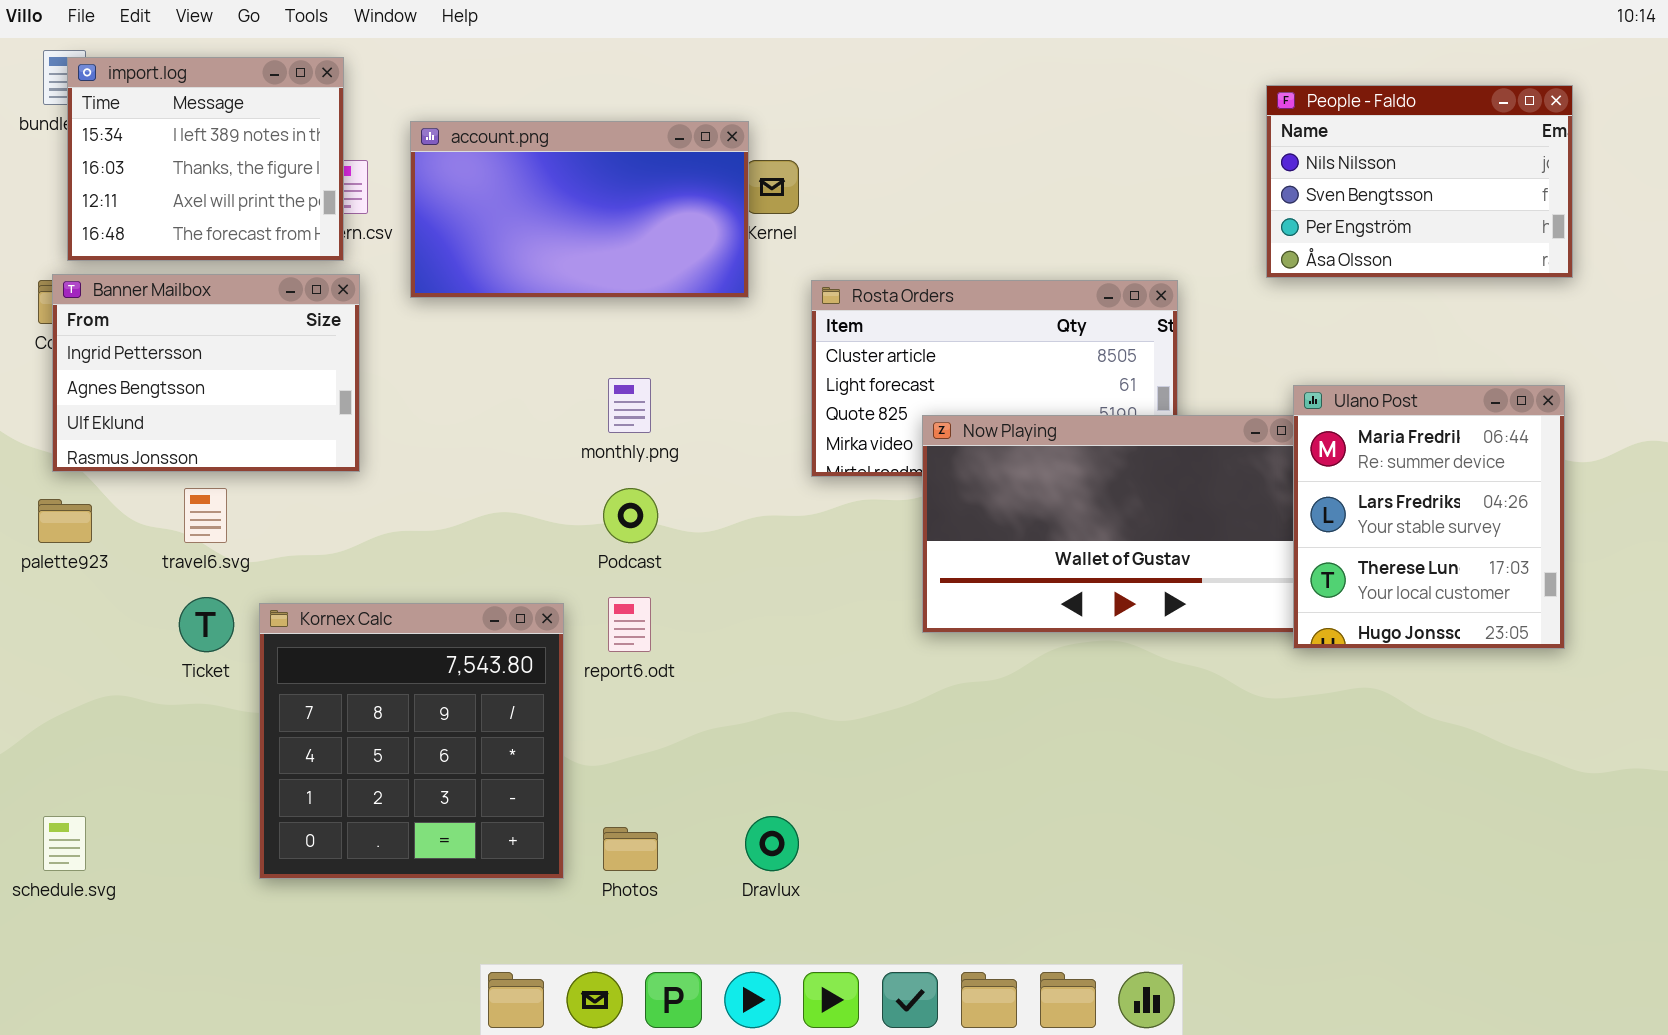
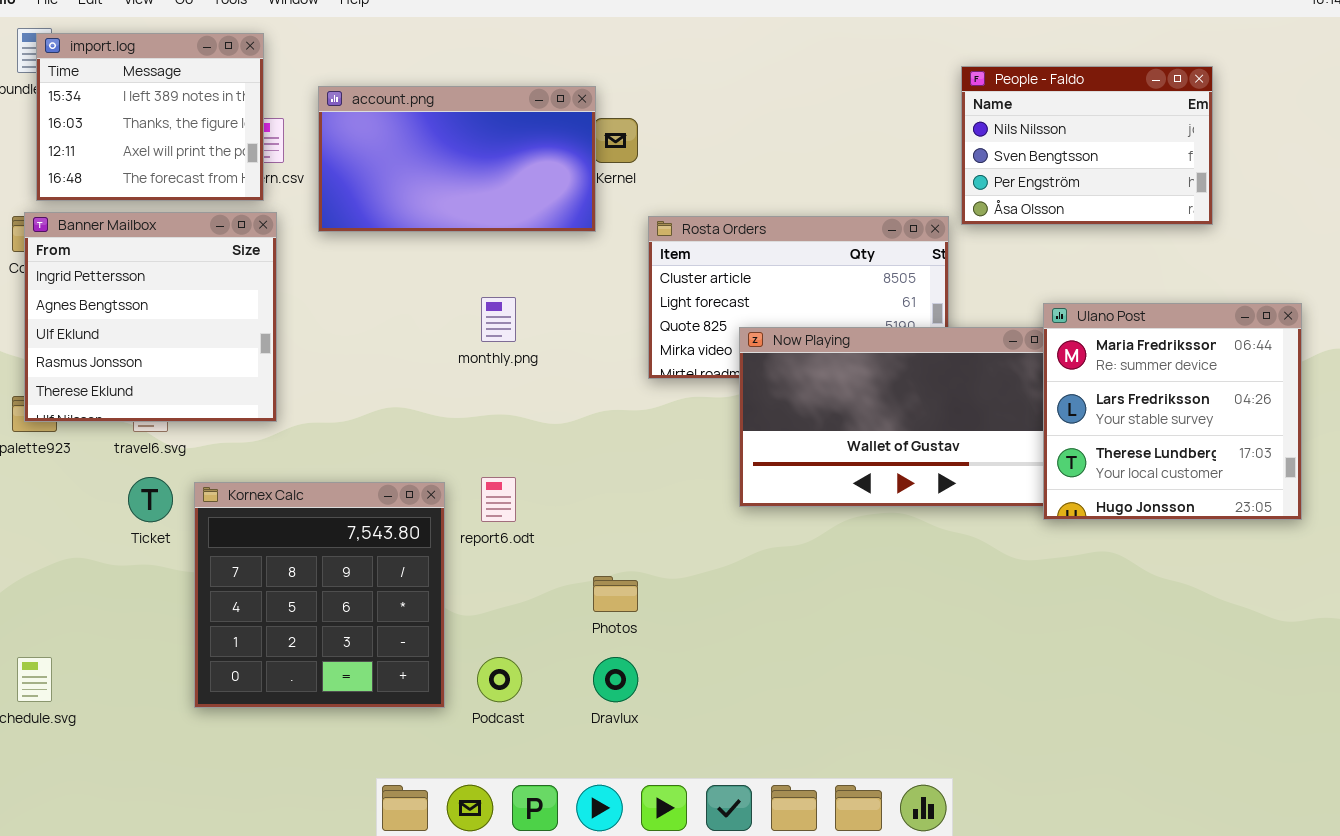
People - Faldo: [1266,85,1573,278] -> [961,66,1213,225], moved
Banner Mailbox: [52,274,360,472] -> [24,212,277,422], resized
Ulano Post: [1293,385,1565,649] -> [1043,303,1302,520], resized
Podcast: [603,488,658,543] -> [477,657,522,702], moved
Photos: [603,827,658,871] -> [593,576,638,612], moved

